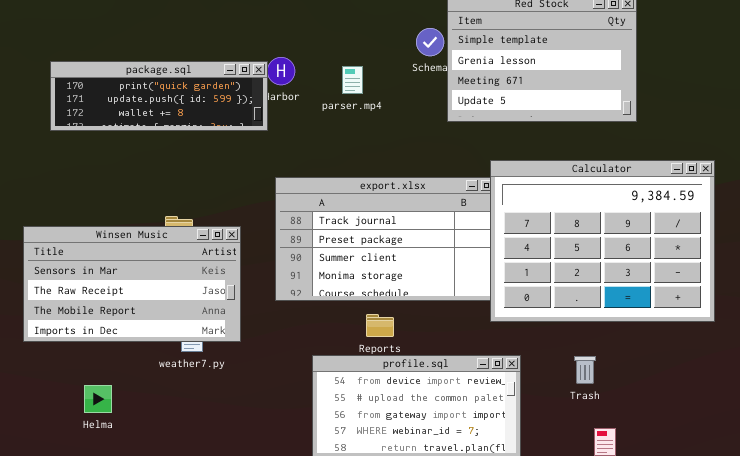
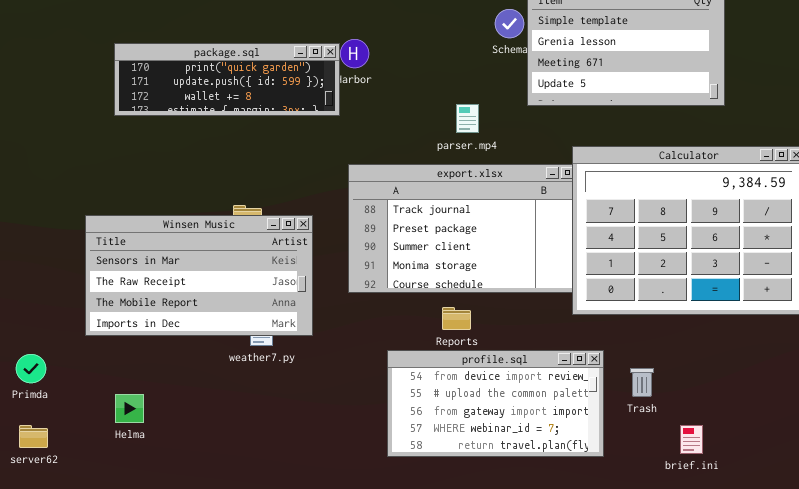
parser.mp4: [342,66,363,94] -> [456,104,479,133], moved
Trash: [574,356,596,384] -> [630,368,654,397], moved
Helma: [84,385,112,413] -> [115,394,144,423], moved

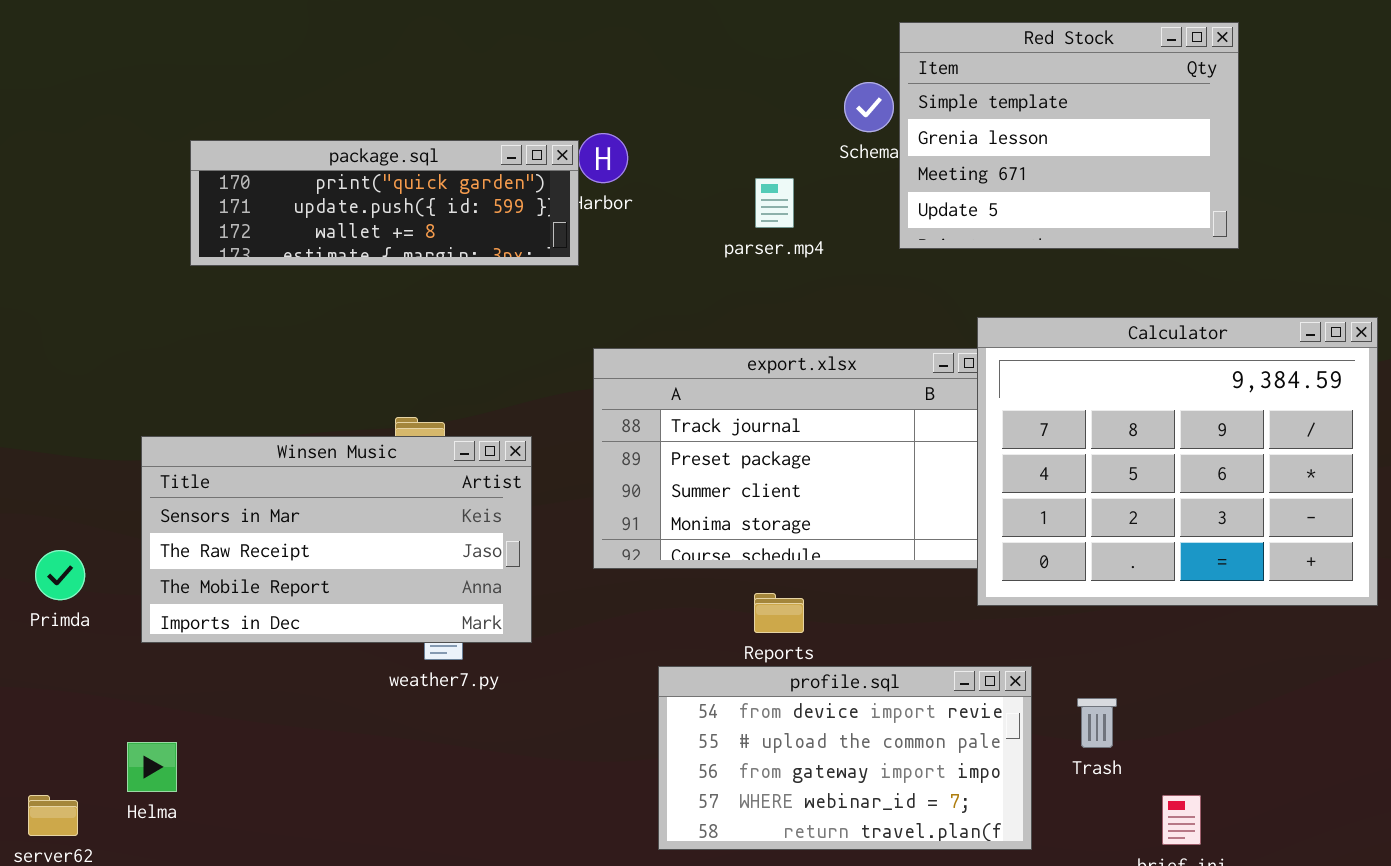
parser.mp4: [456,104,479,133] -> [755,178,794,228], moved
Primda: [16,354,46,383] -> [35,550,85,600], moved
Helma: [115,394,144,423] -> [127,742,177,792], moved

